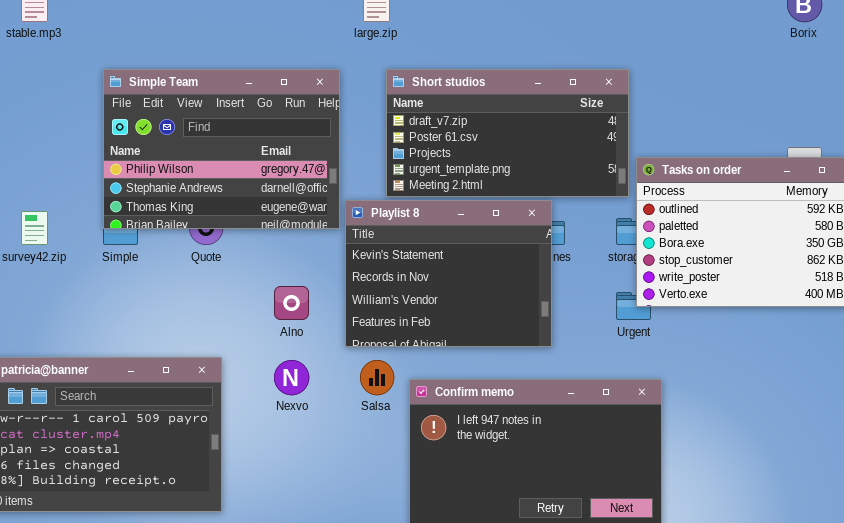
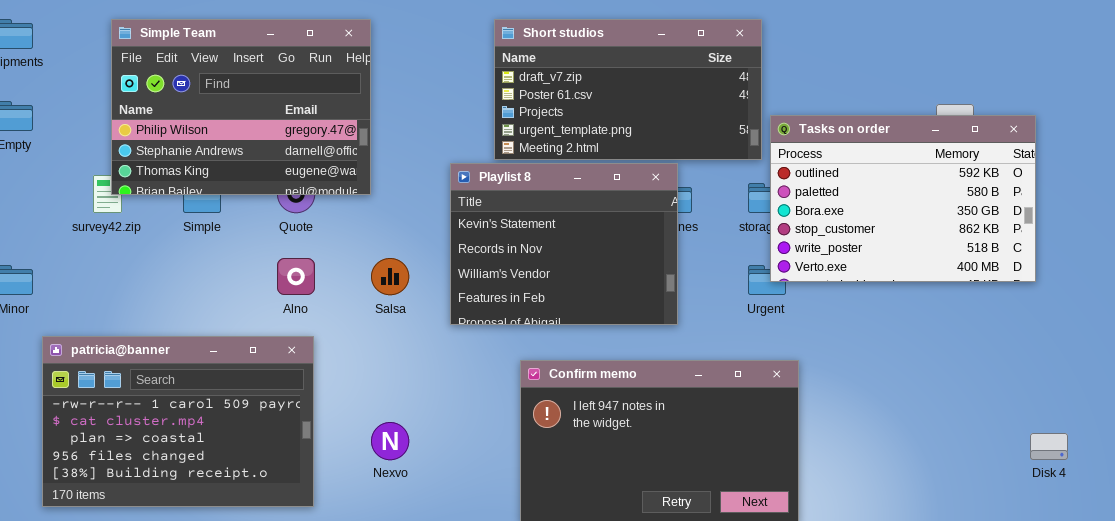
Simple Team: [103,69,340,229] -> [111,19,371,195], moved
Alno: [274,286,309,320] -> [277,258,315,295], moved
Nexvo: [274,360,309,395] -> [371,422,409,460], moved
Salsa: [360,360,394,395] -> [371,258,409,295], moved

